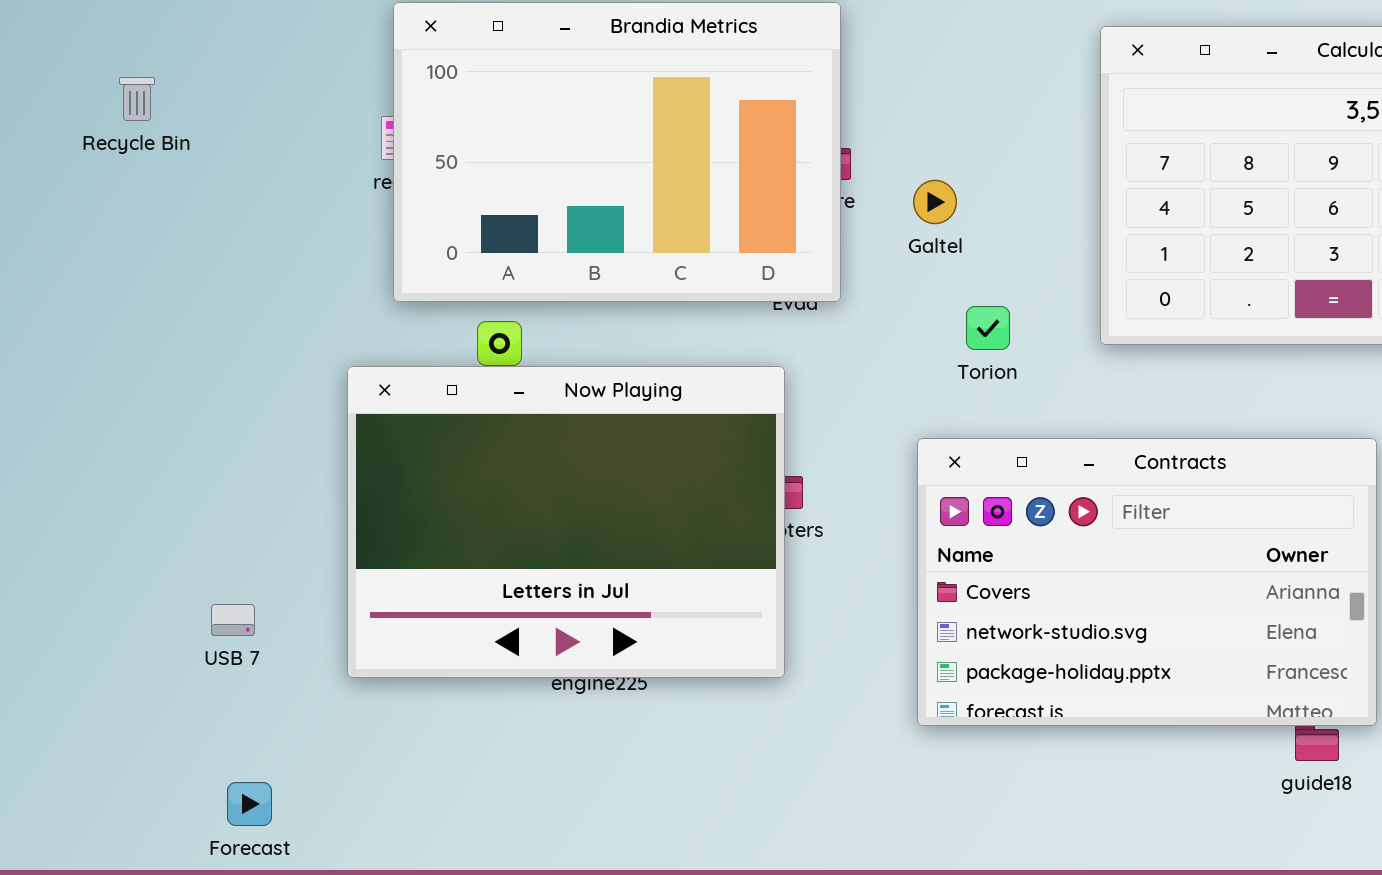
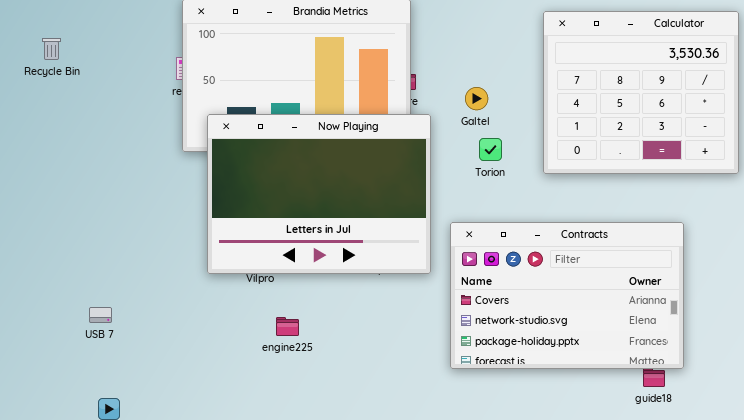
Galtel: [913,180,957,224] -> [465,87,488,110], moved
Torion: [966,306,1010,350] -> [479,138,502,161], moved
Now Playing: [347,366,785,678] -> [207,114,431,274], moved

